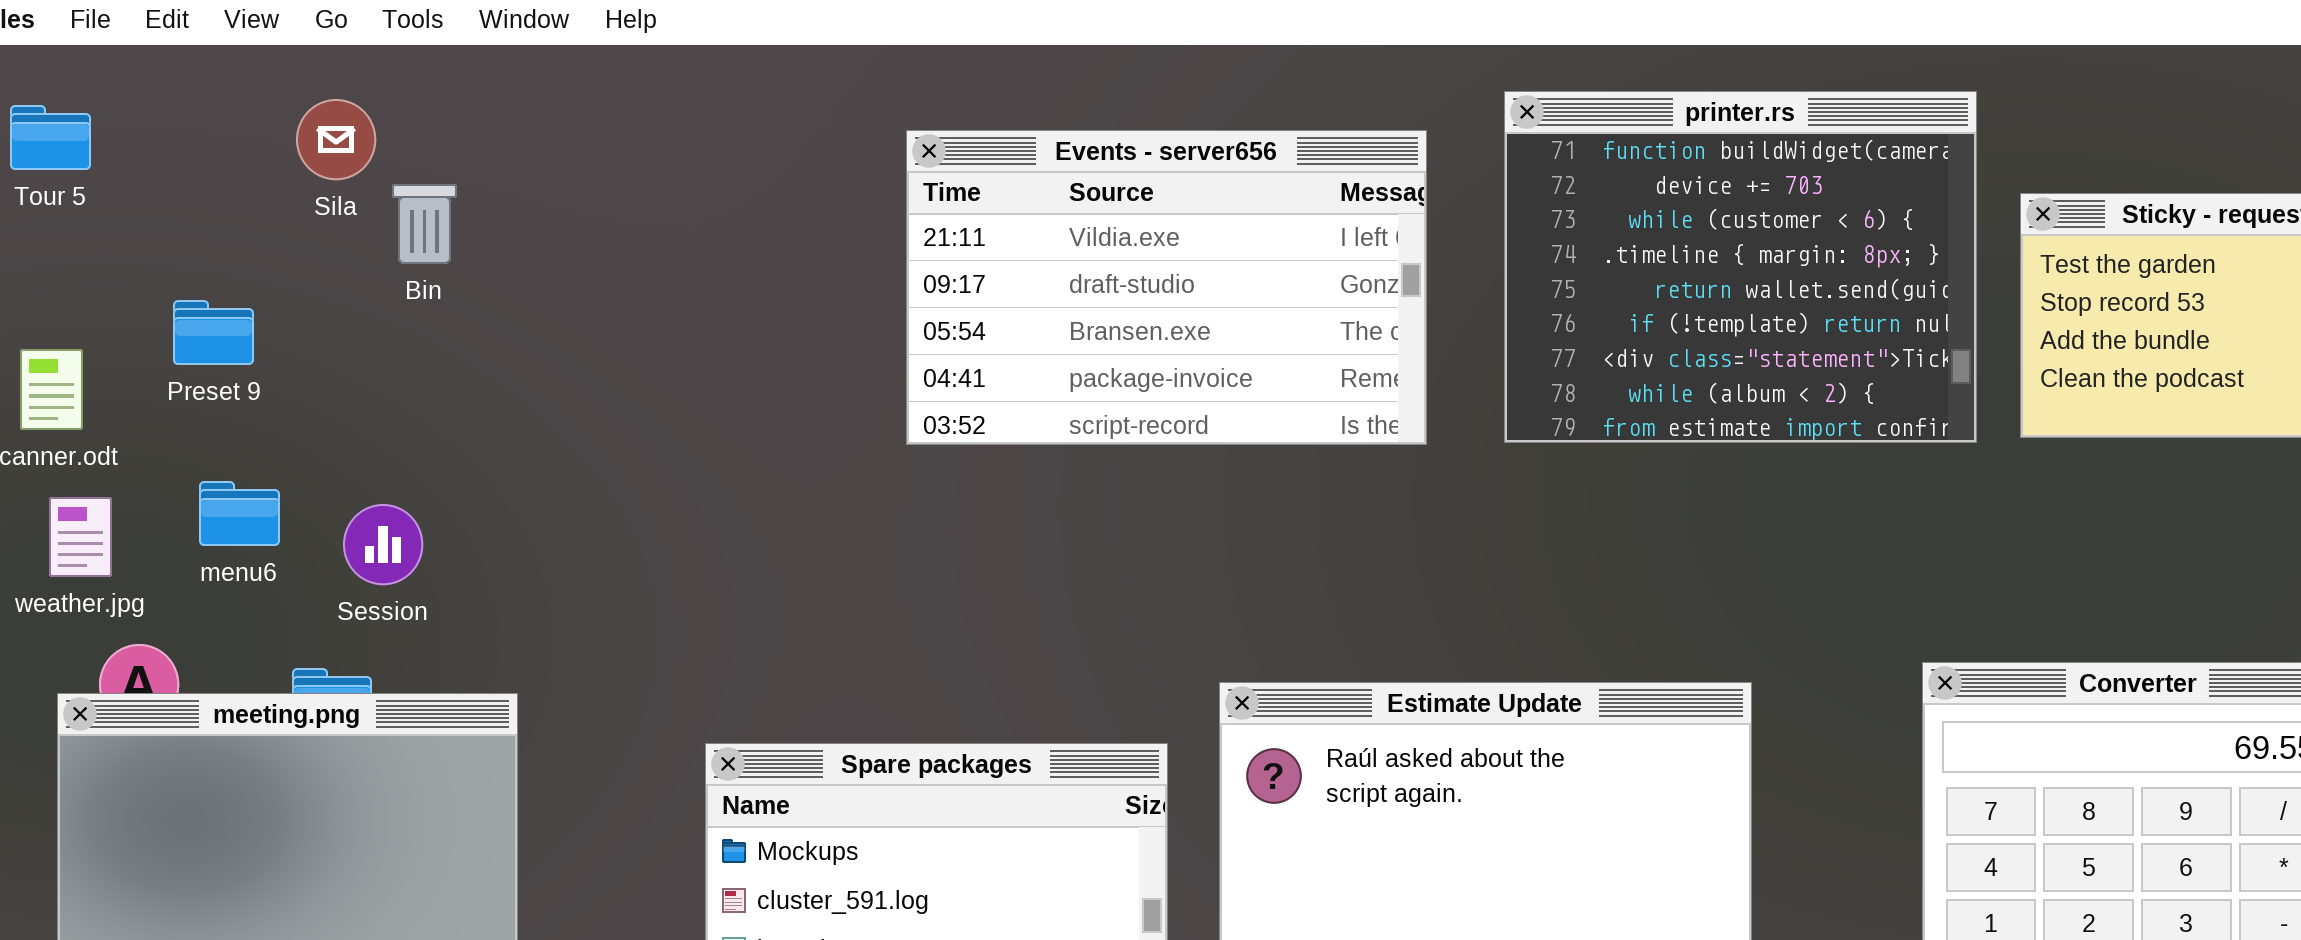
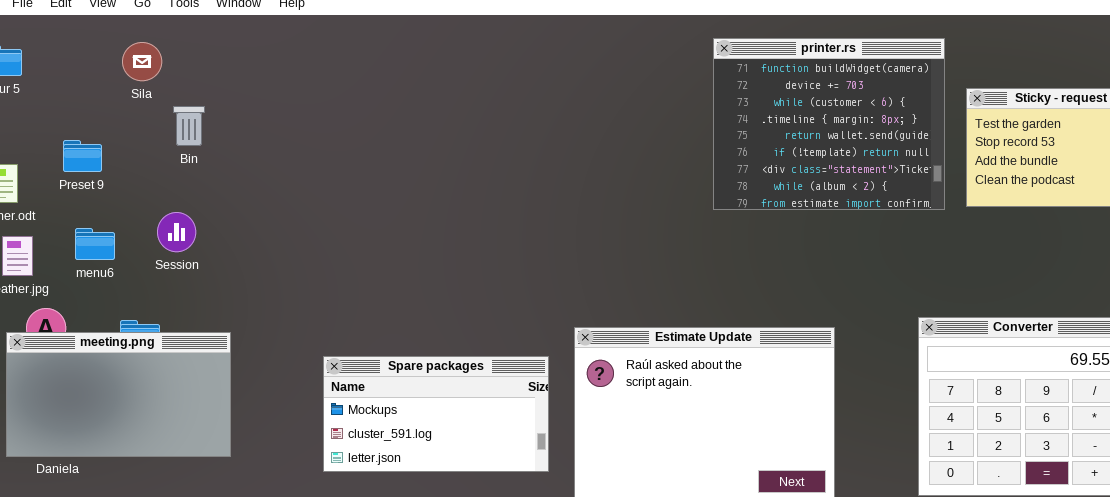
Events - server656: [906,130,1427,445] -> none, closed
Bin: [392,184,457,264] -> [173,106,205,146], moved
Session: [343,504,423,585] -> [157,212,196,252], moved

